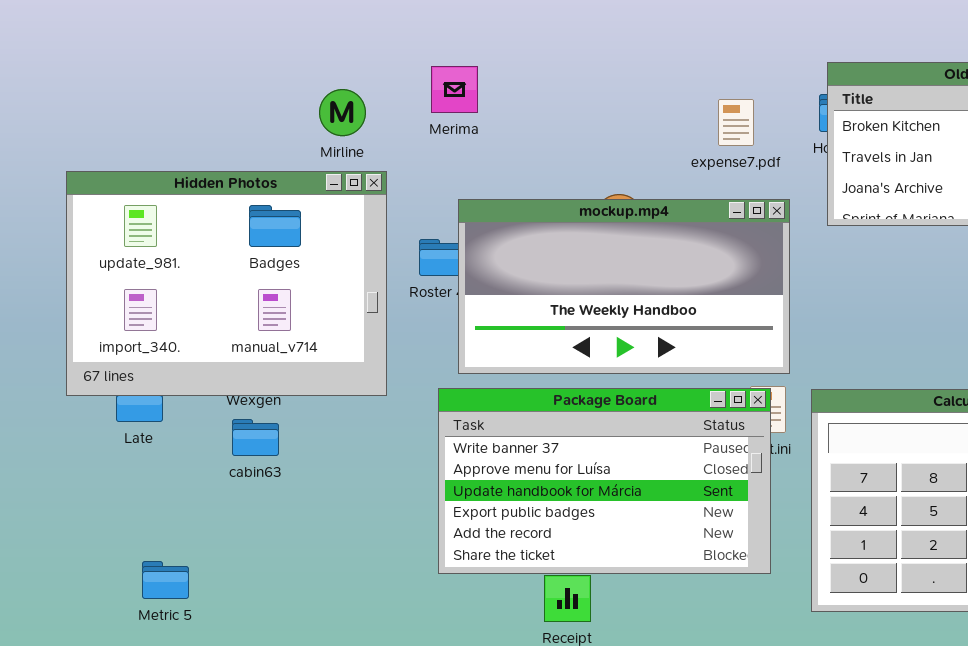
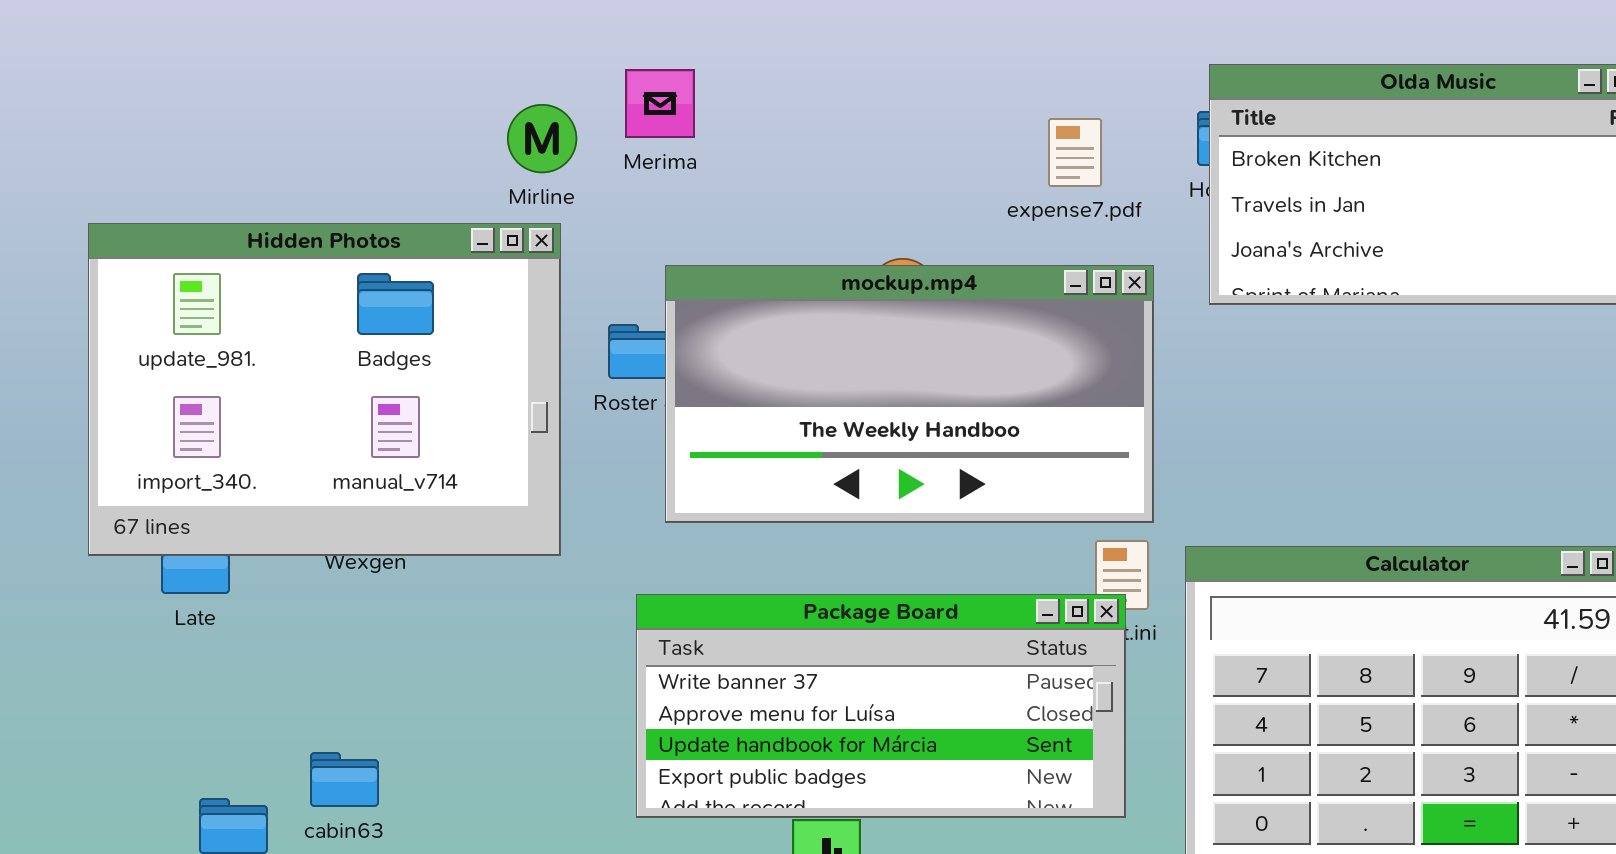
Mirline: [319,89,366,136] -> [507,104,577,173], moved
Package Board: [438,388,771,574] -> [636,594,1126,818], resized
cabin63: [232,419,279,456] -> [310,752,379,807], moved

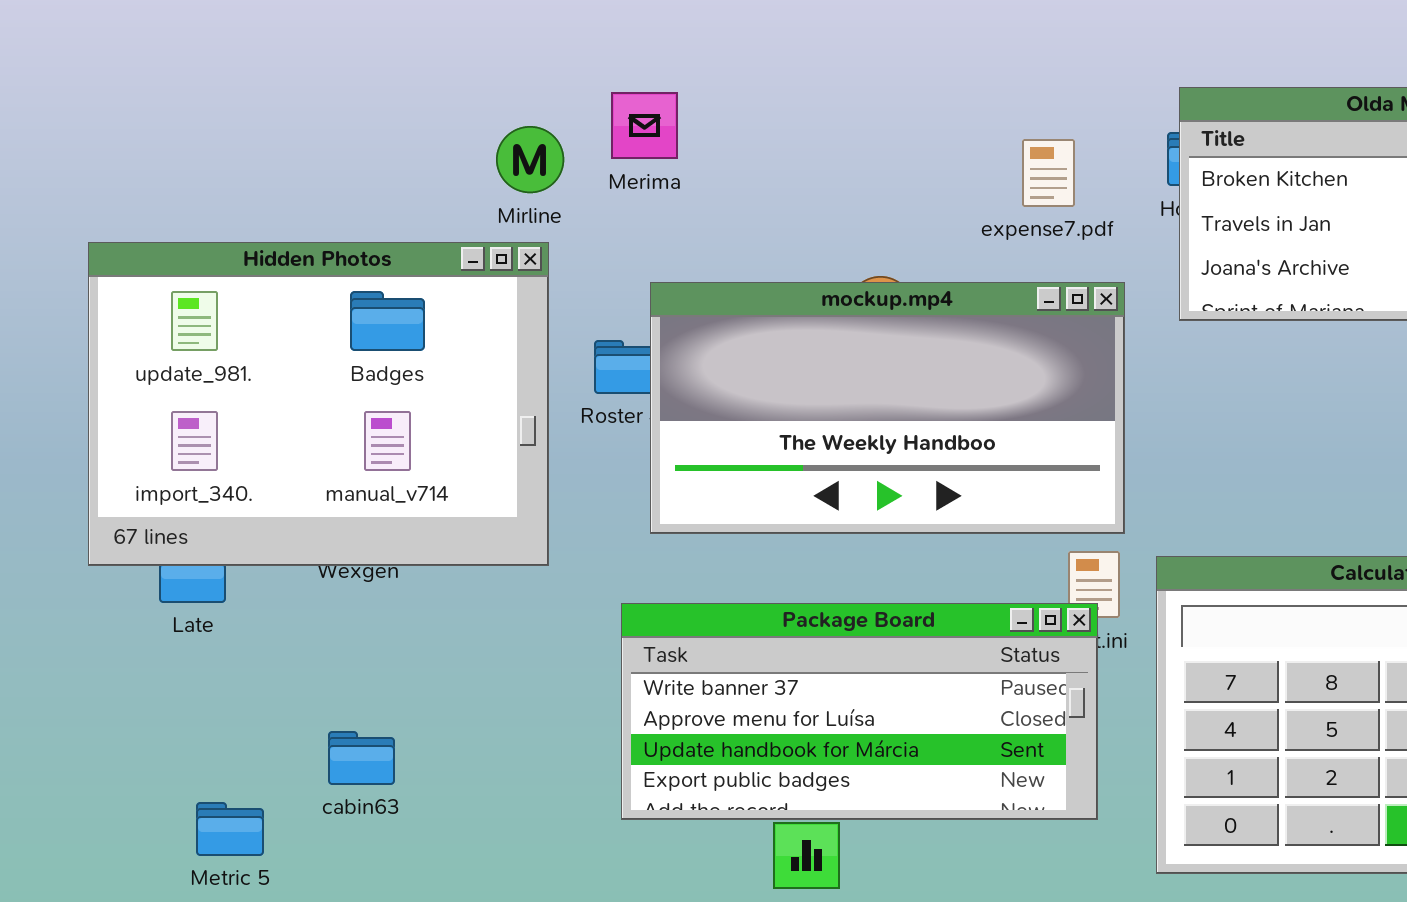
cabin63: [310,752,379,807] -> [328,731,395,785], moved

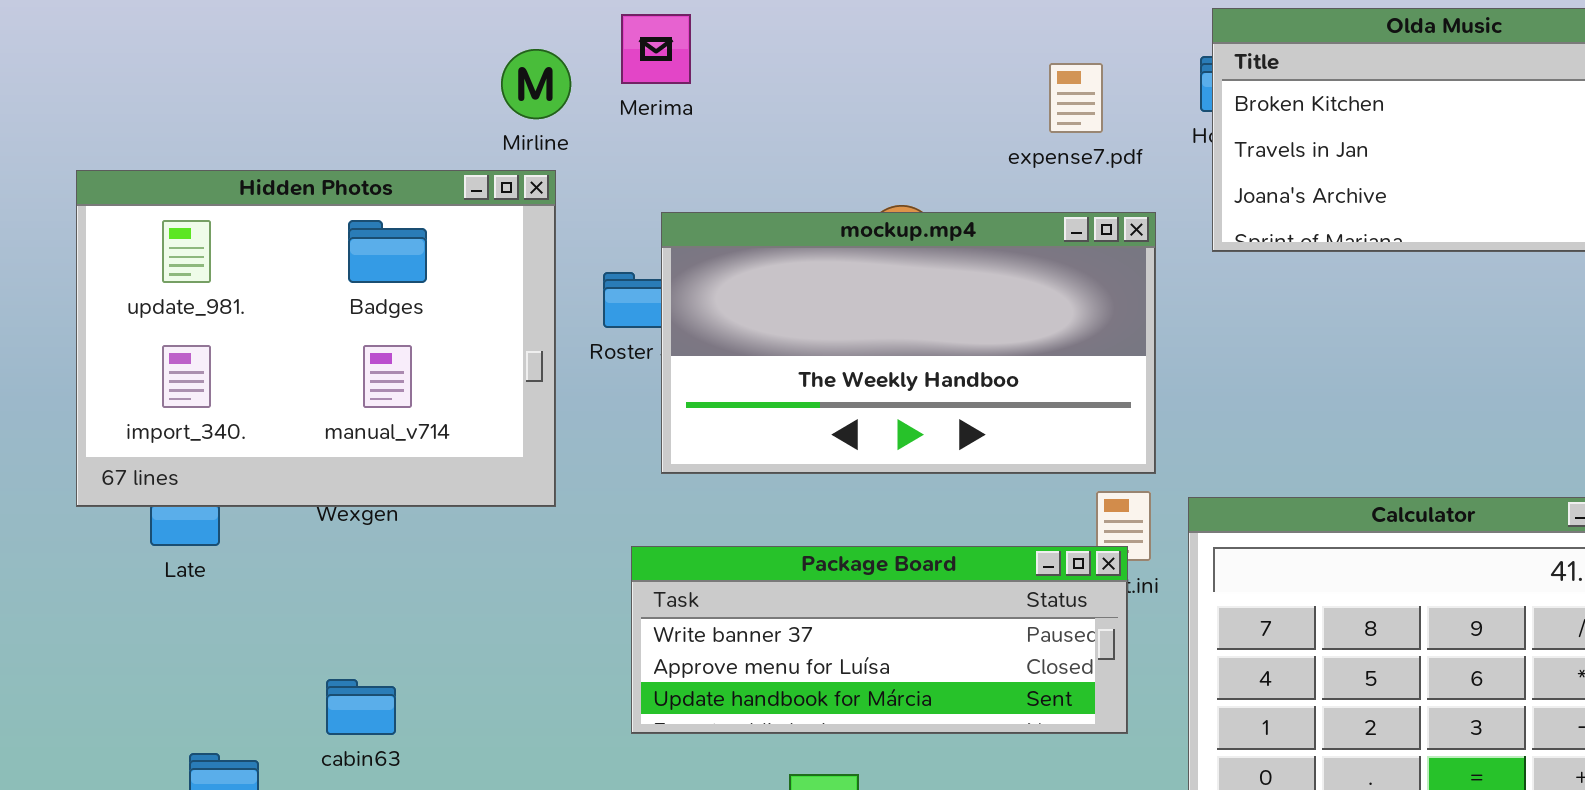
Package Board: [621,603,1098,820] -> [631,546,1128,734], resized

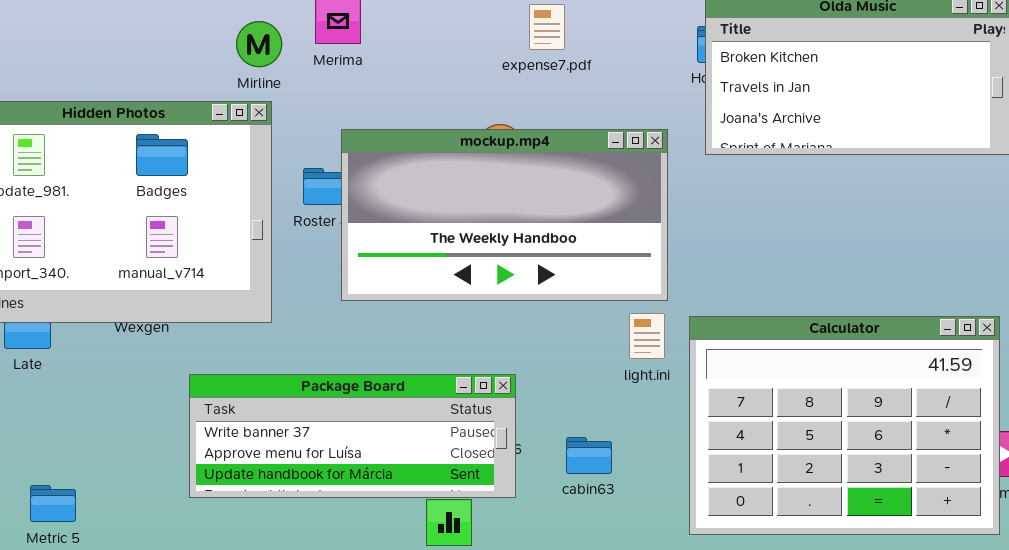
expense7.pdf: [1049,63,1103,133] -> [529,4,565,50], moved
Package Board: [631,546,1128,734] -> [189,374,516,498], moved
cabin63: [326,679,396,735] -> [566,437,612,474], moved

